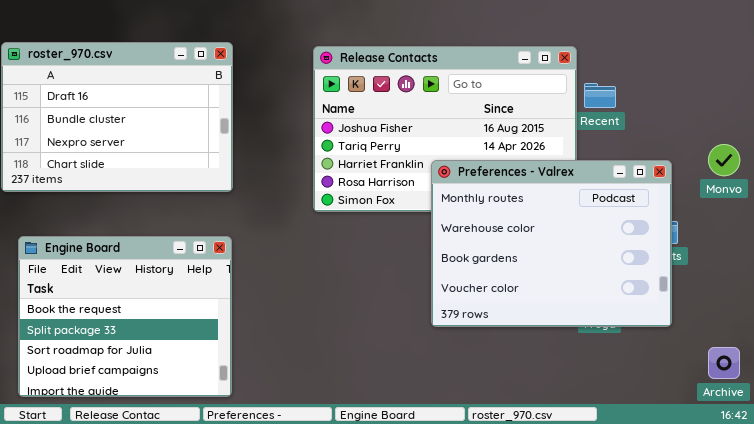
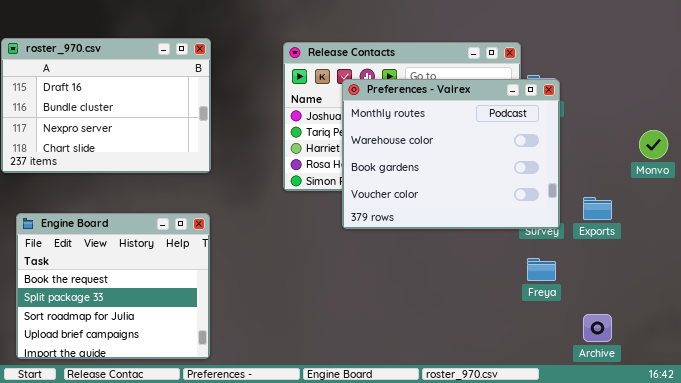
Preferences - Valrex: [431,160,672,327] -> [342,79,560,229], moved
Archive: [708,347,740,379] -> [583,314,612,342], moved

